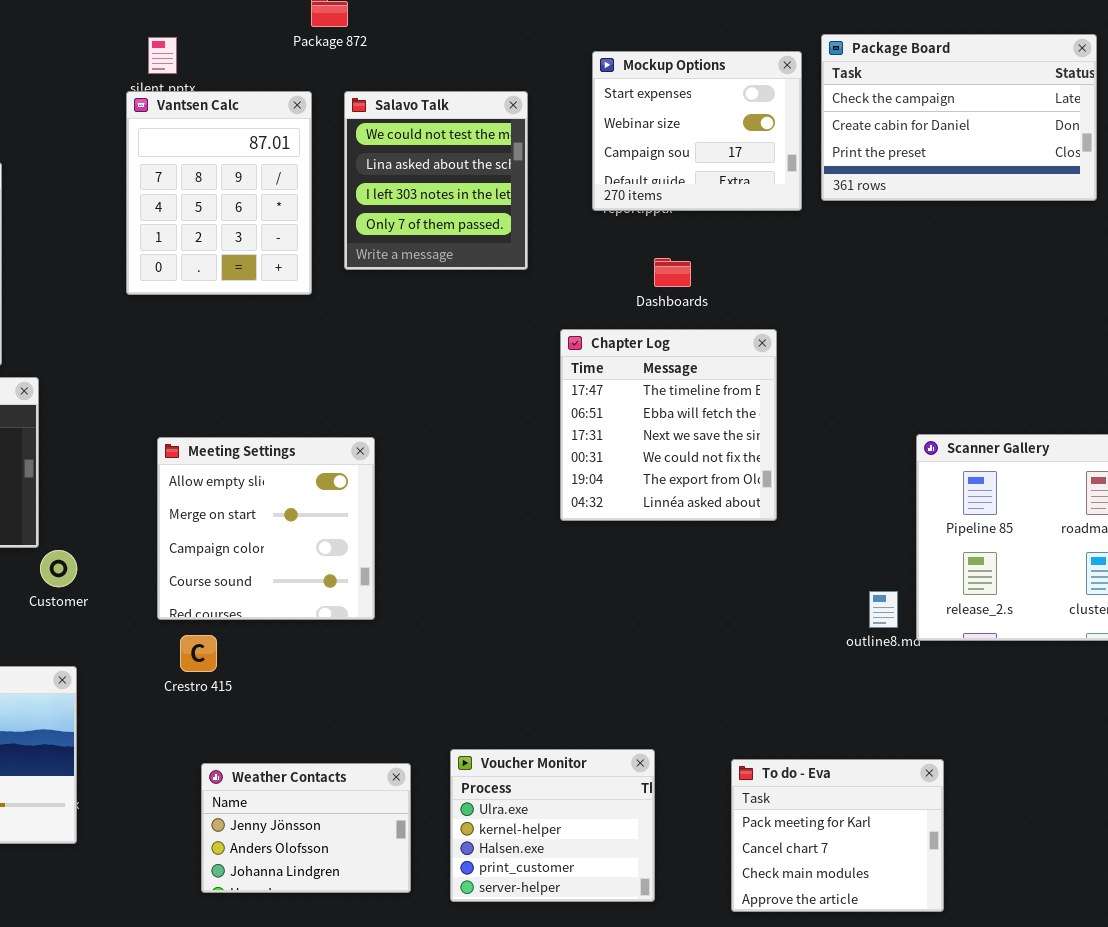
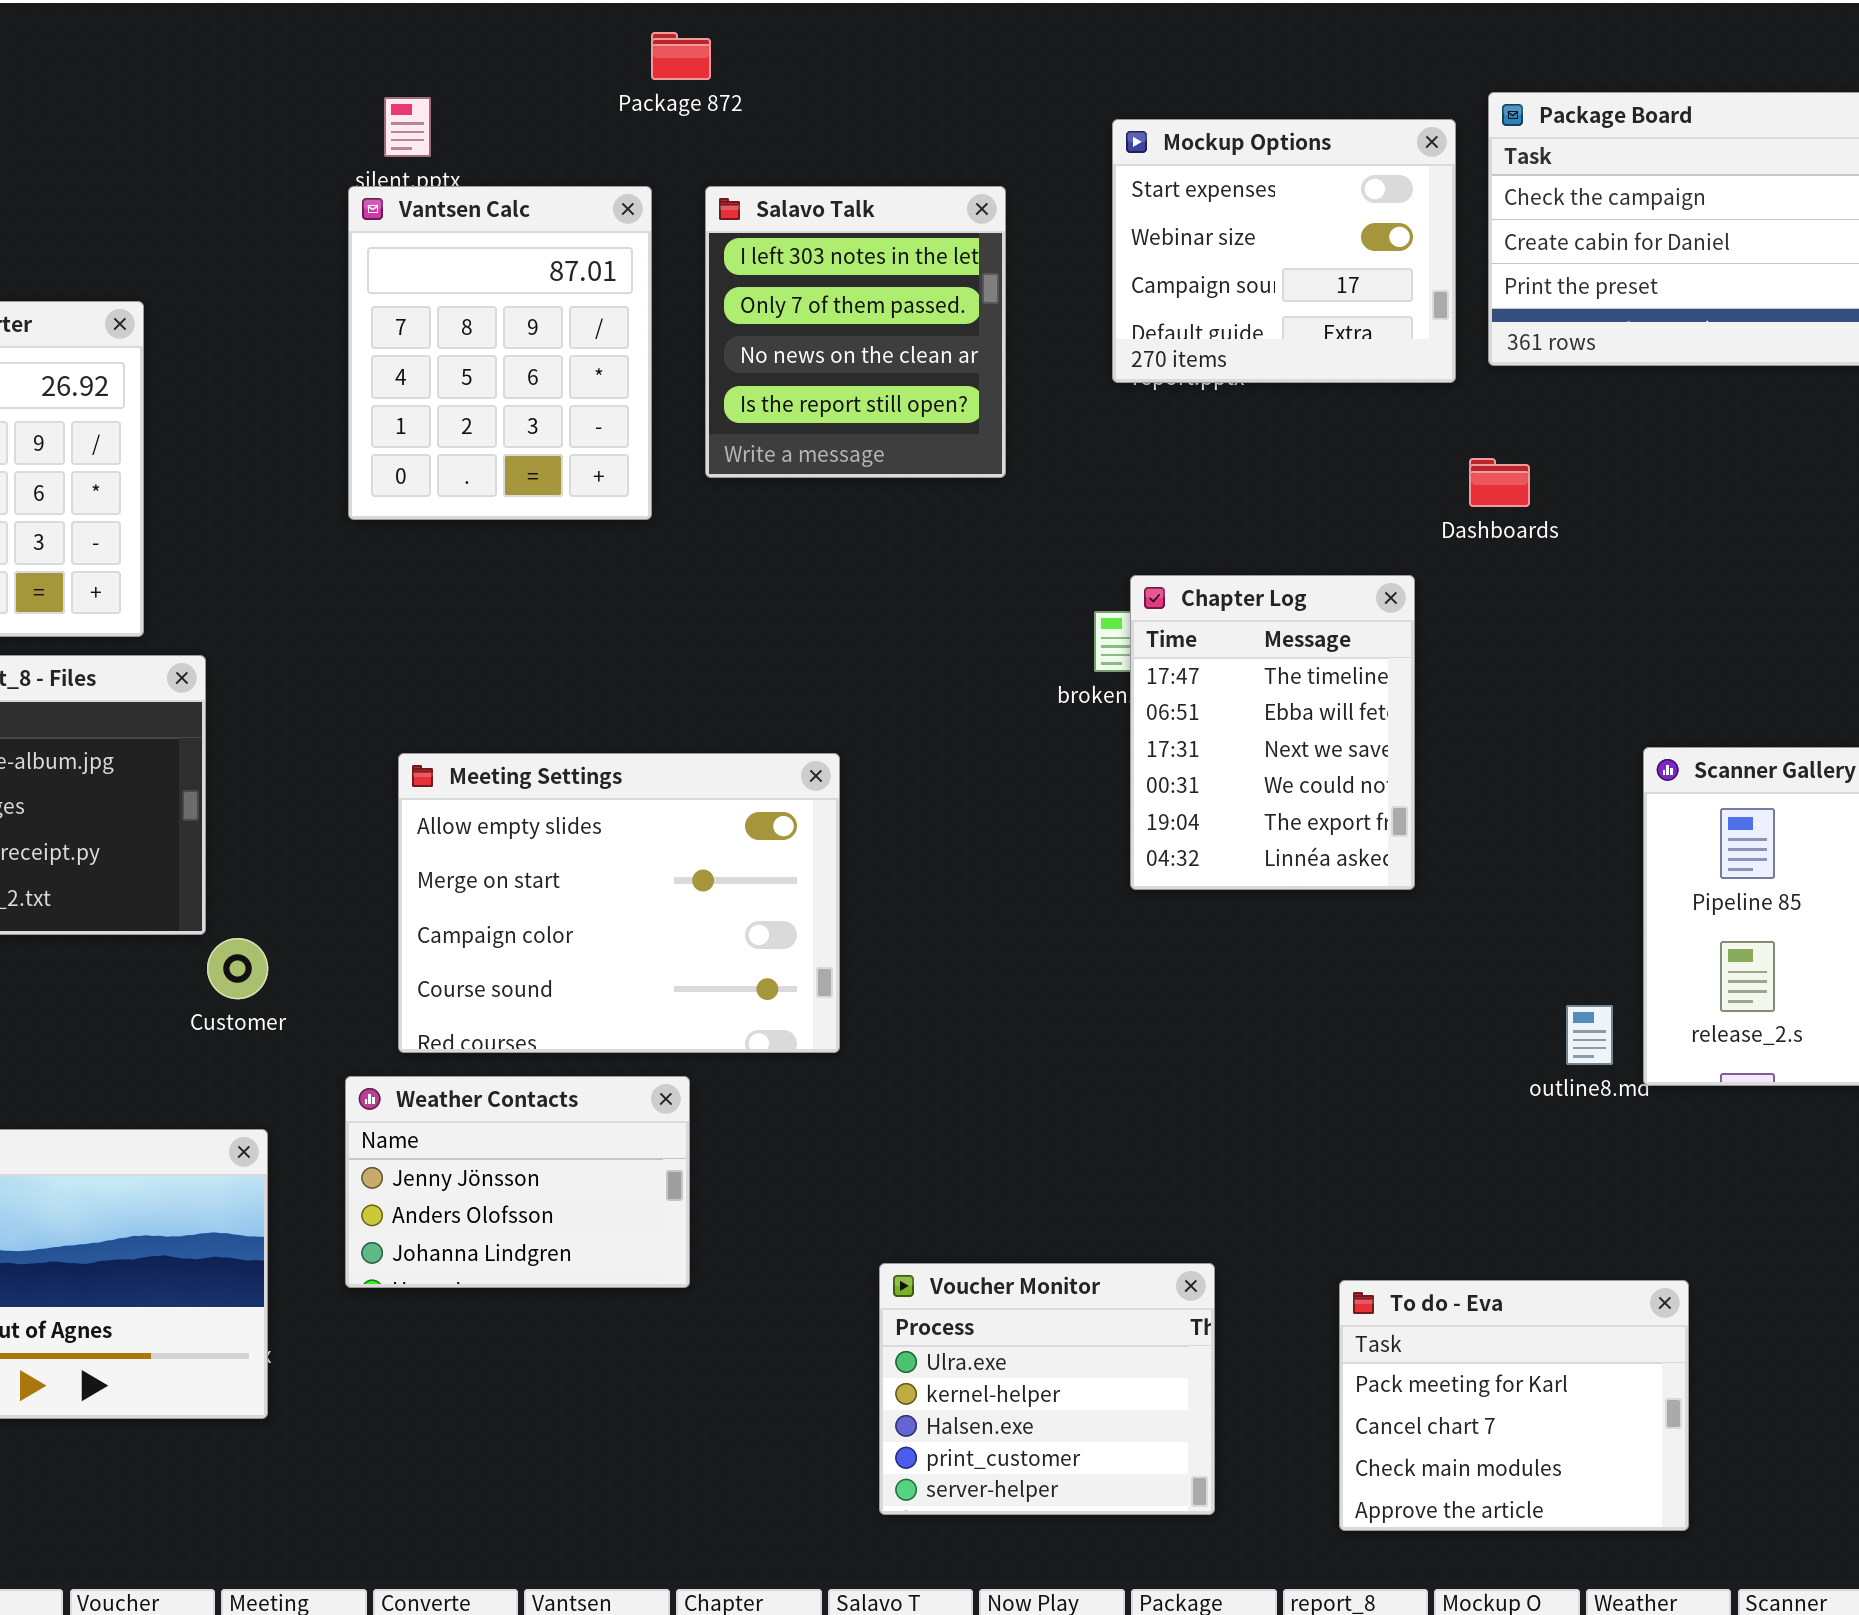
Salavo Talk: [344,91,528,270] -> [705,186,1006,478], scrolled down 2 rows
Dashboards: [654,258,691,287] -> [1469,458,1530,507], moved
Chapter Log: [560,329,777,521] -> [1130,575,1415,890], resized
Meeting Settings: [157,437,375,620] -> [398,753,840,1053], resized
Weather Contacts: [201,763,411,893] -> [345,1076,690,1288], moved

